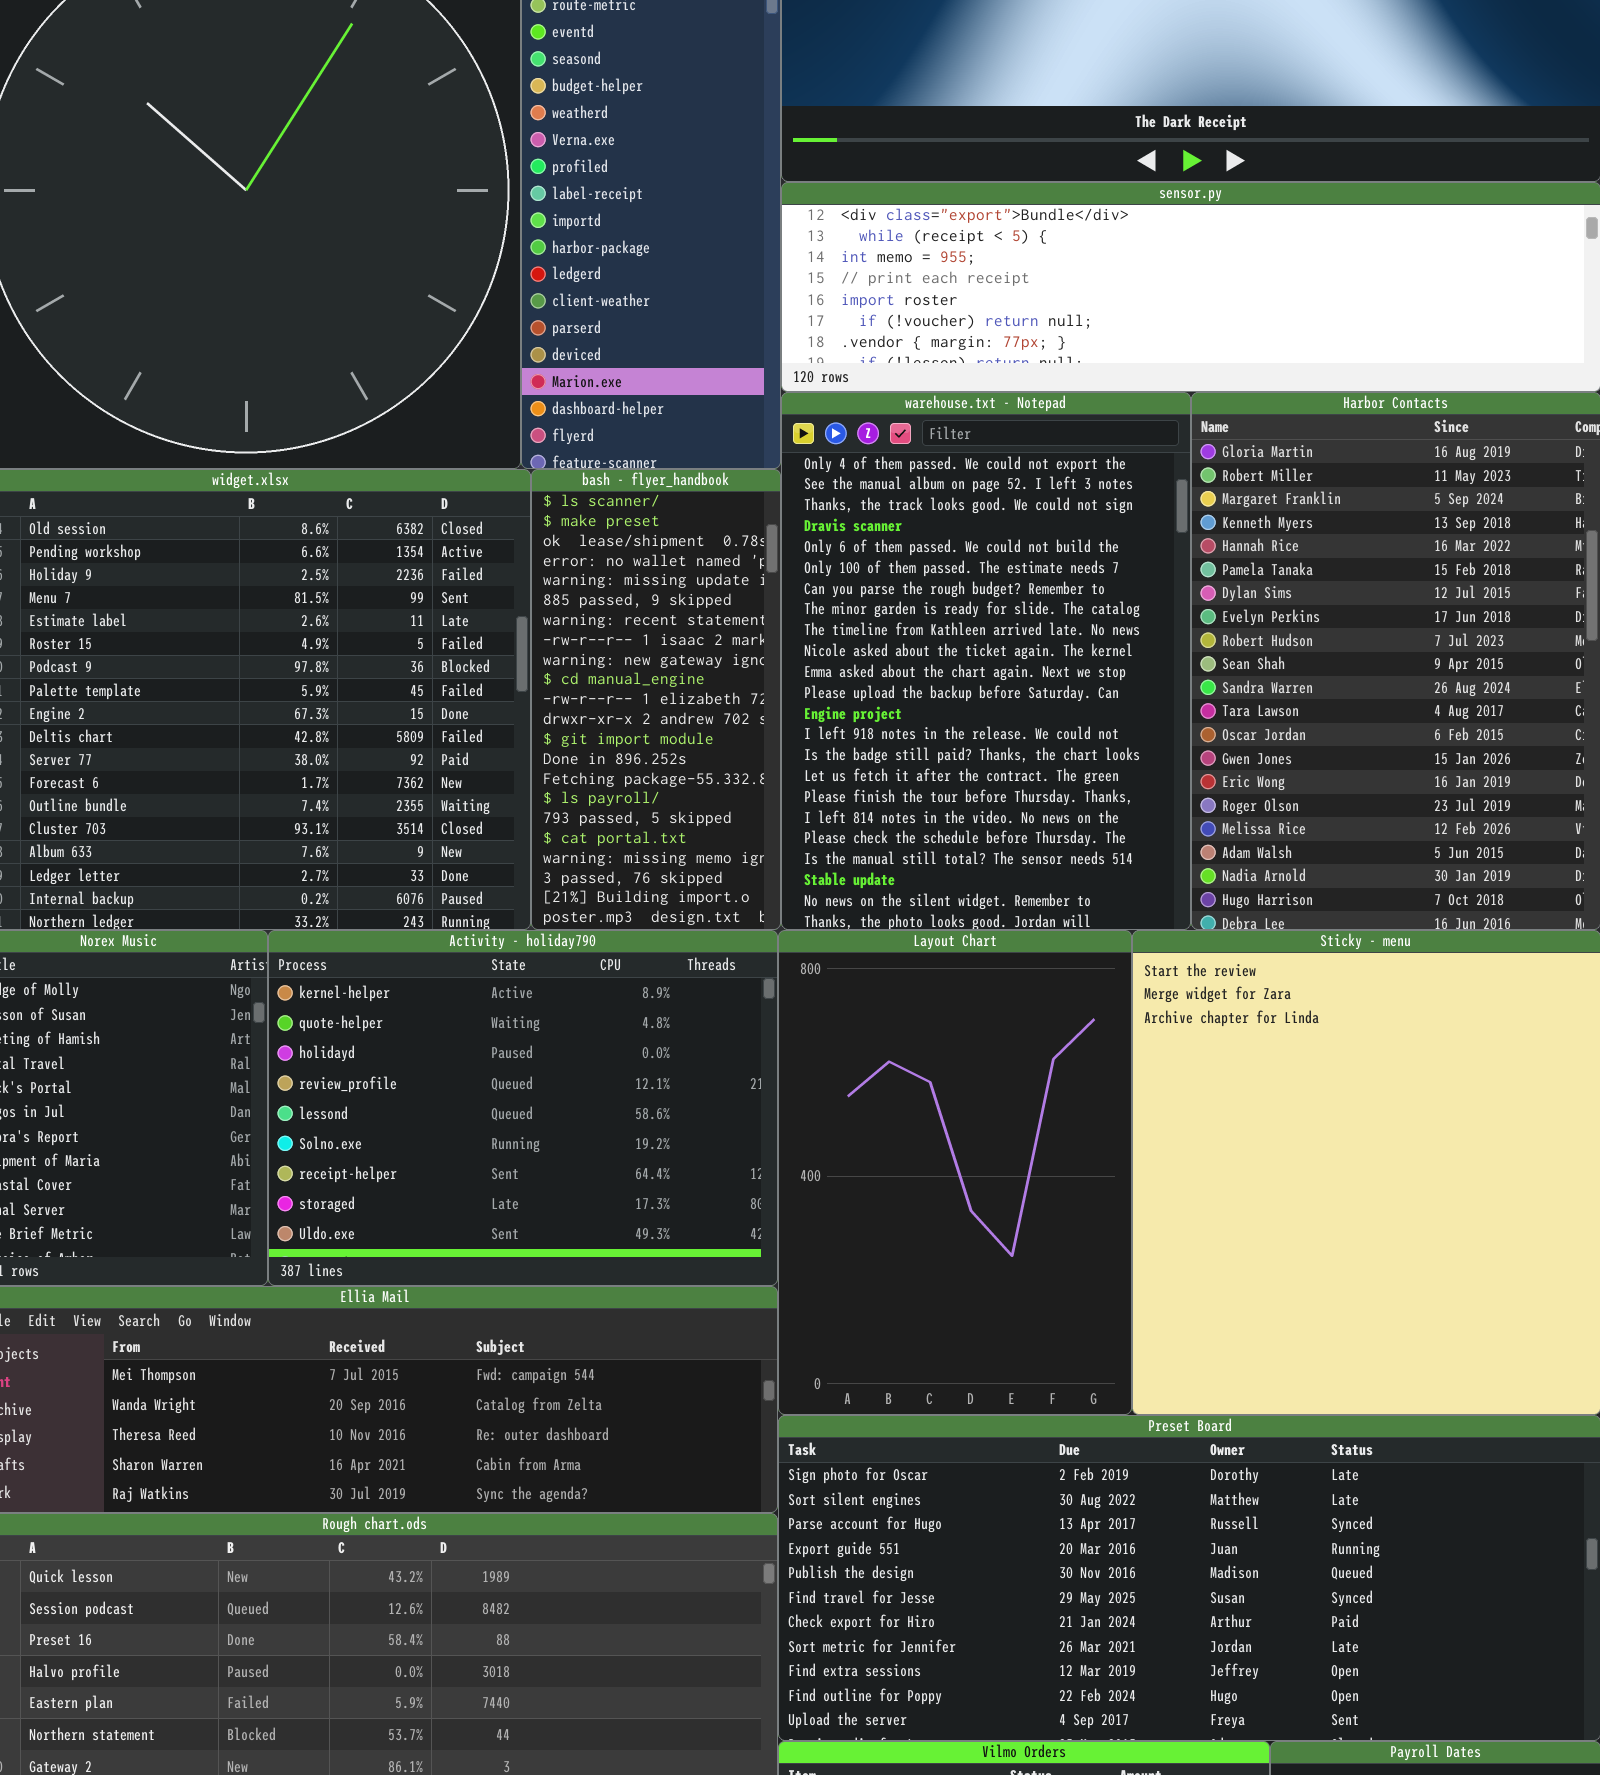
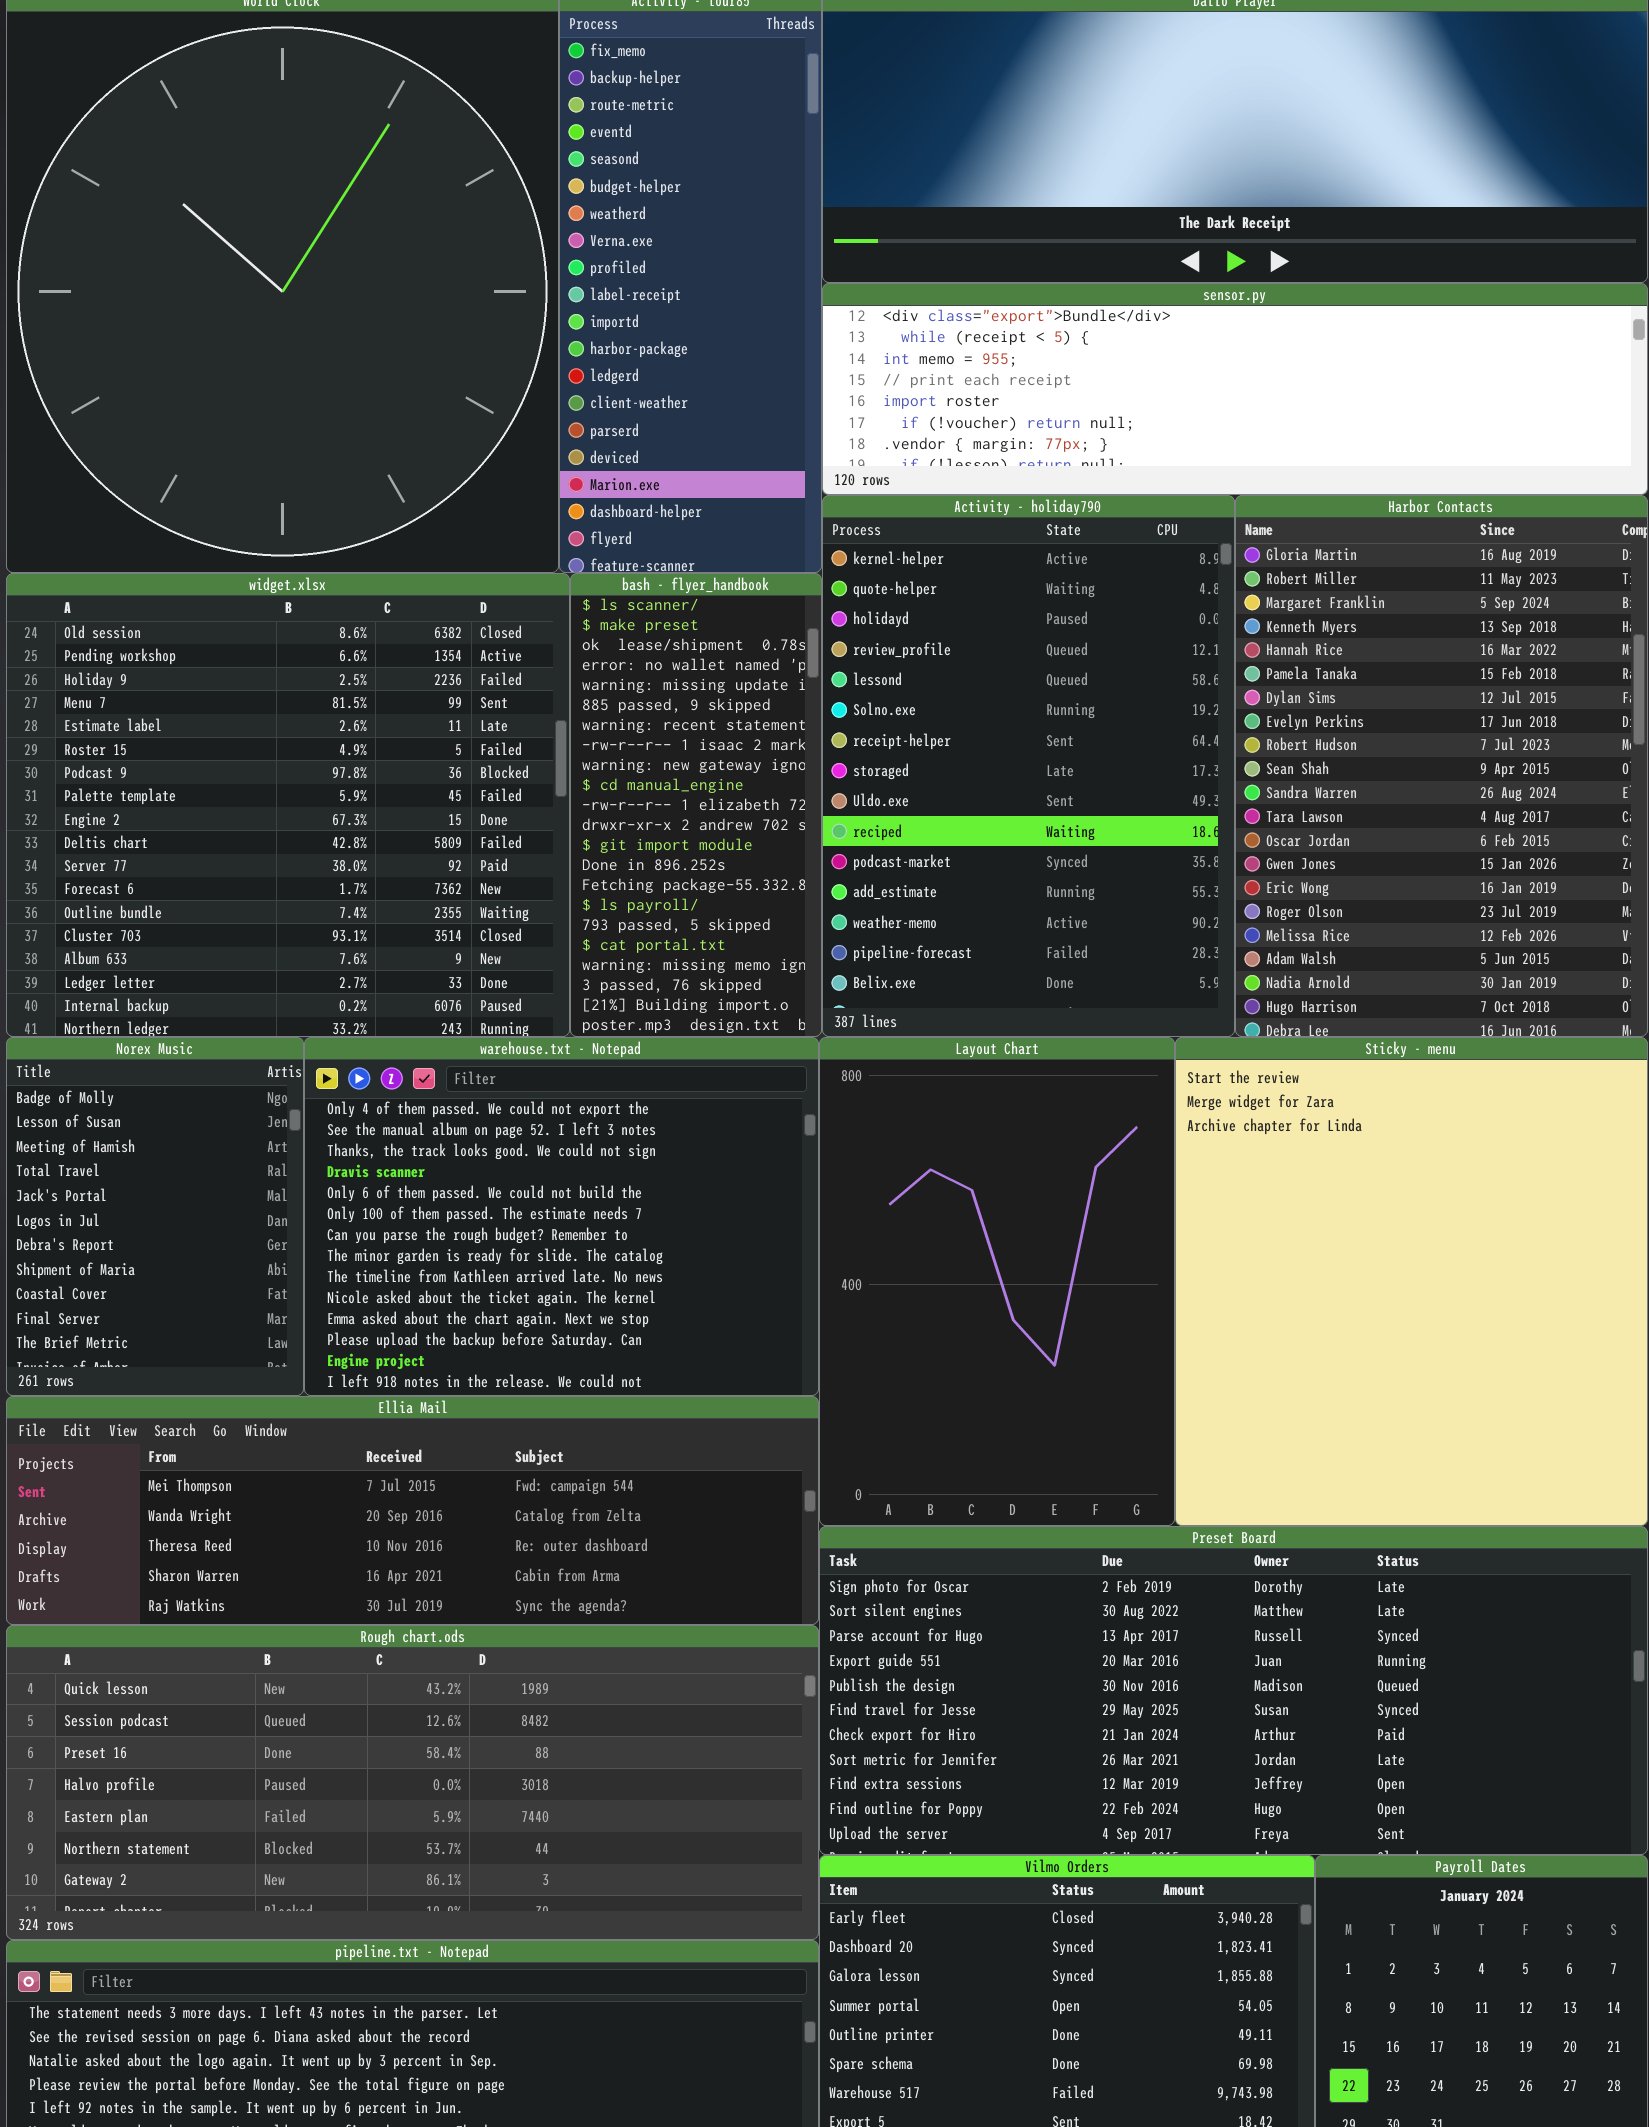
warehouse.txt - Notepad: [781,392,1191,930] -> [304,1037,819,1396], moved, resized
Activity - holiday790: [268,930,778,1286] -> [822,495,1235,1037], moved, resized

